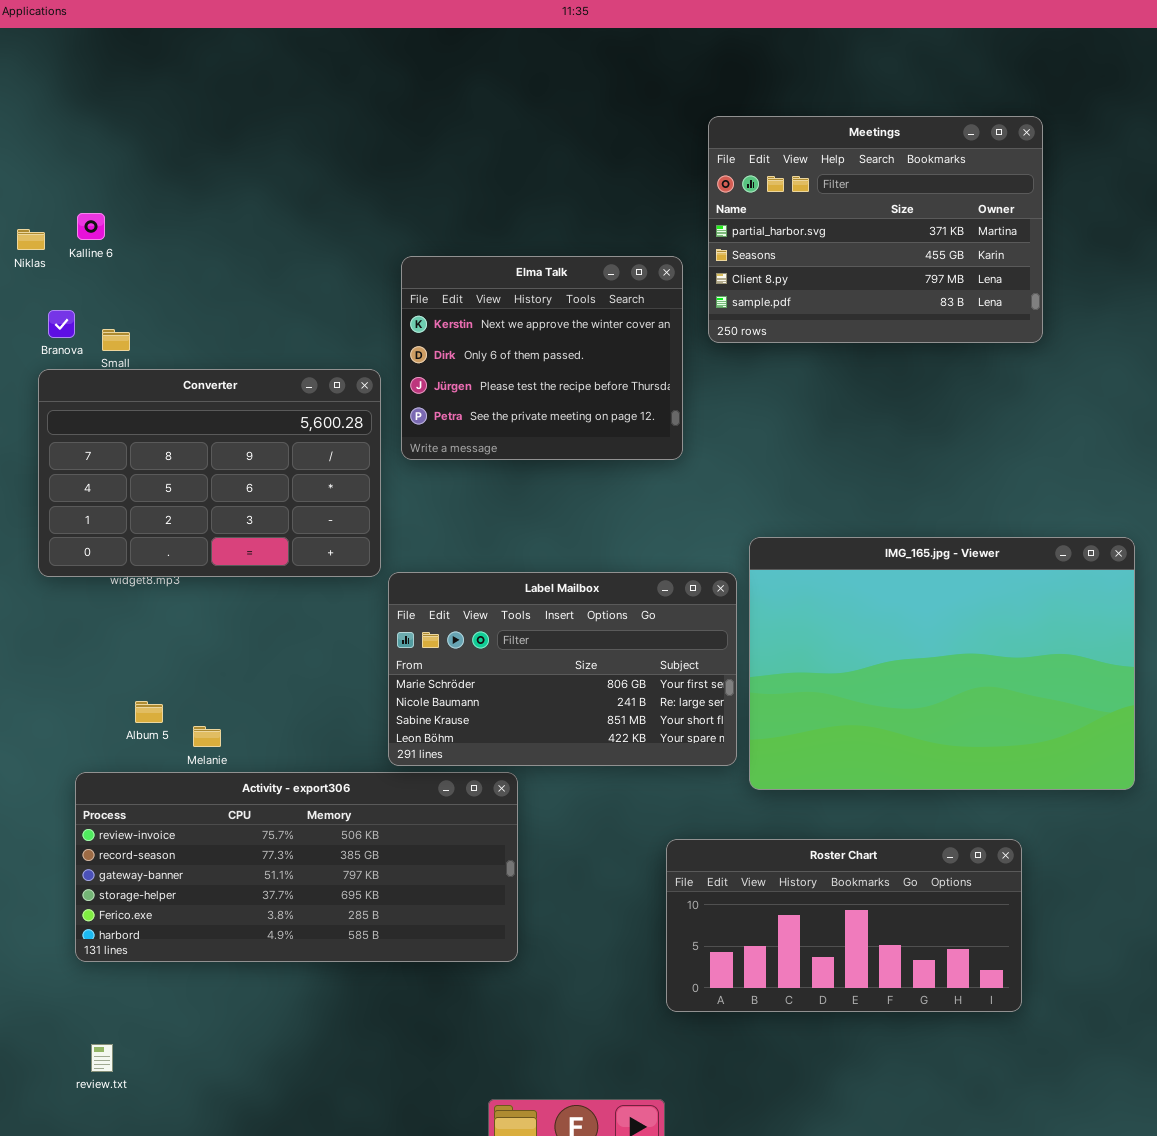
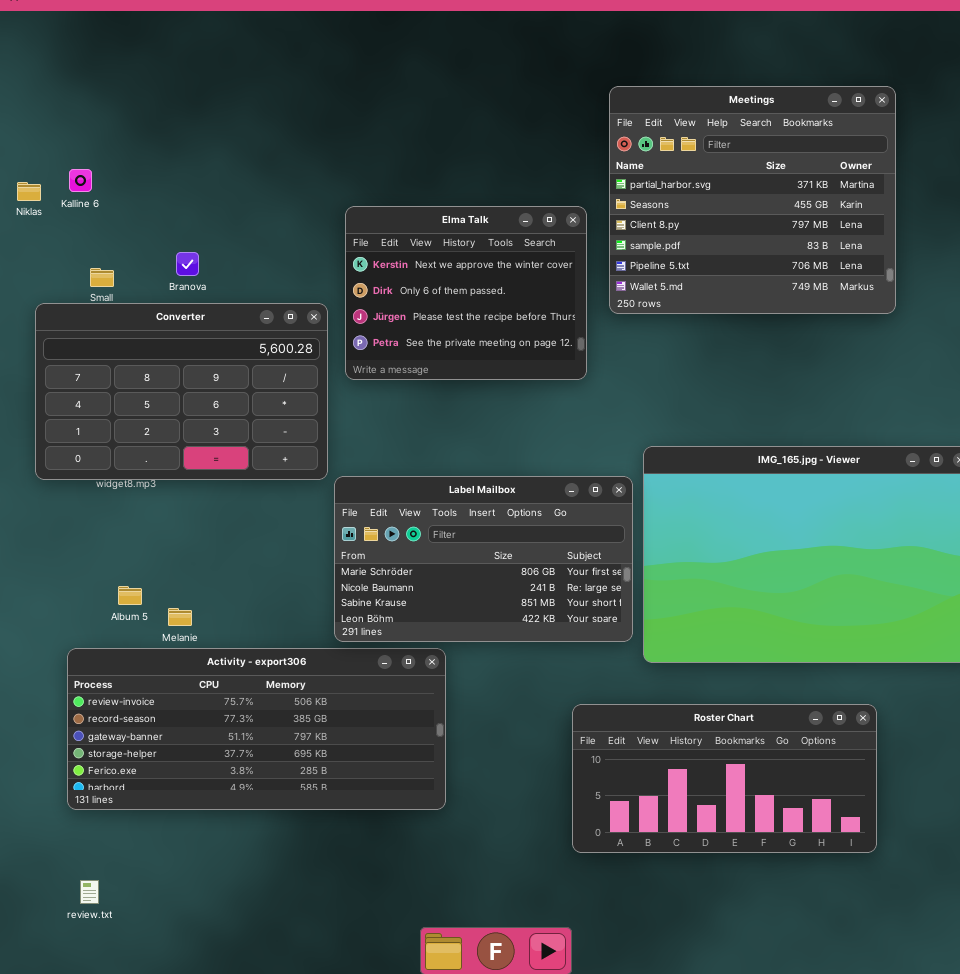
Meetings: [708,116,1043,343] -> [609,86,896,314], resized
Branova: [48,310,75,338] -> [176,252,199,276], moved

